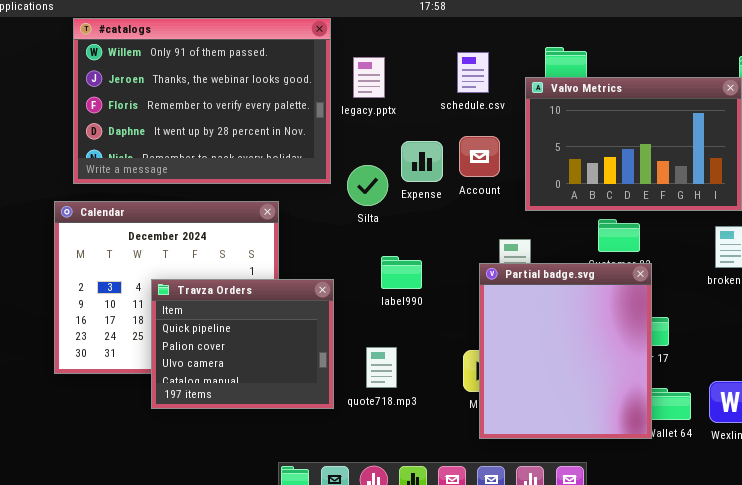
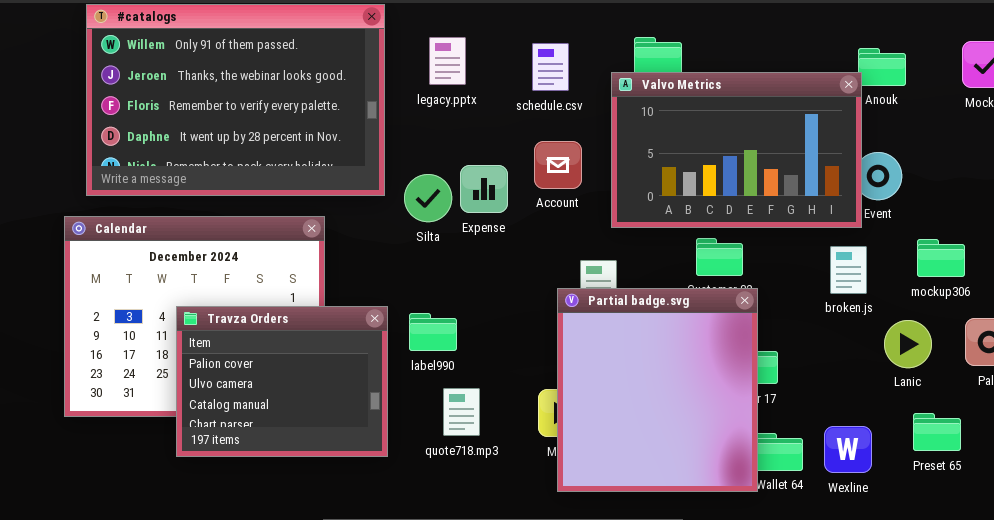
legacy.pptx: [353,57,385,98] -> [429,37,466,85], moved
Expense: [401,141,443,182] -> [460,165,508,213], moved
label990: [381,256,422,289] -> [409,313,457,351], moved
Travza Orders: [151,279,334,409] -> [176,306,388,457], scrolled down 1 row
quote718.mp3: [366,347,397,388] -> [443,388,480,436], moved

